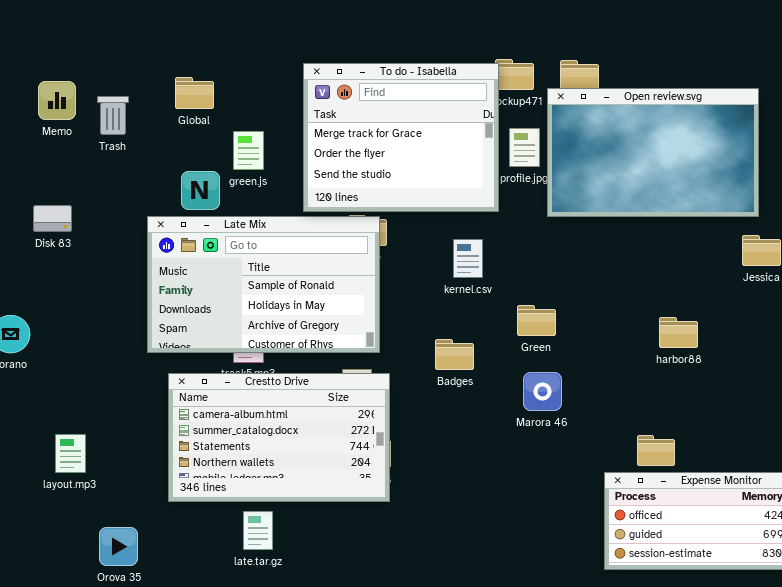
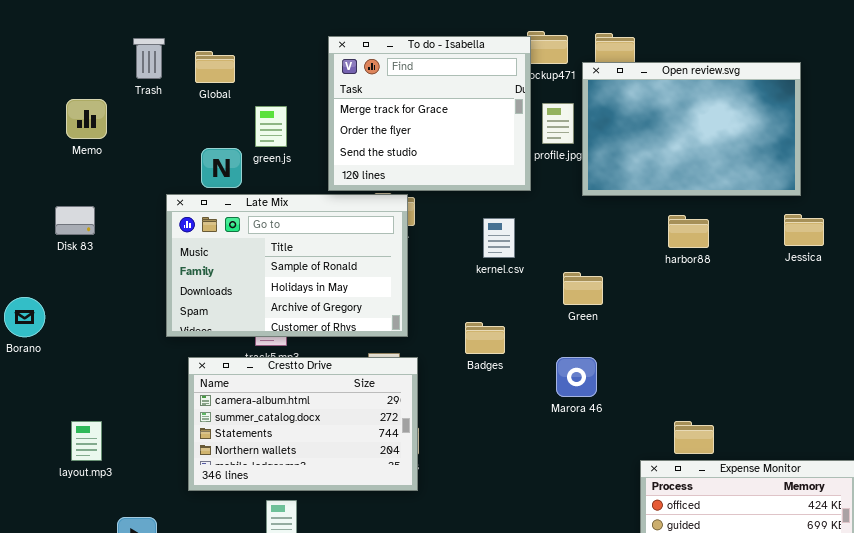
Memo: [38,81,76,120] -> [66,99,107,139], moved
Trash: [97,96,129,135] -> [133,38,165,79], moved
Disk 83: [33,205,72,232] -> [55,206,95,235], moved
Green: [517,305,556,336] -> [563,272,603,305], moved
harbor88: [659,317,698,348] -> [668,215,709,248], moved

